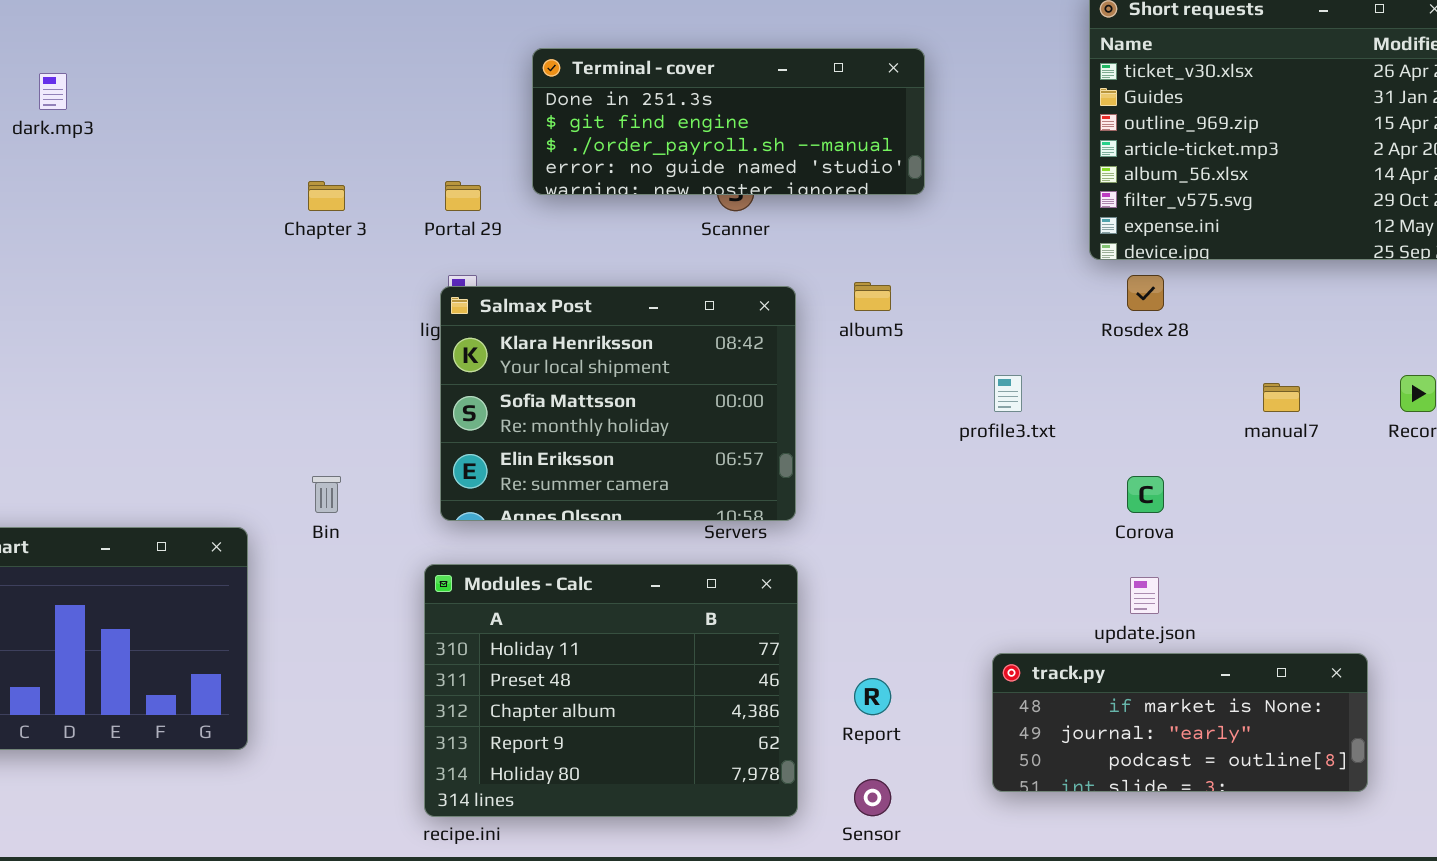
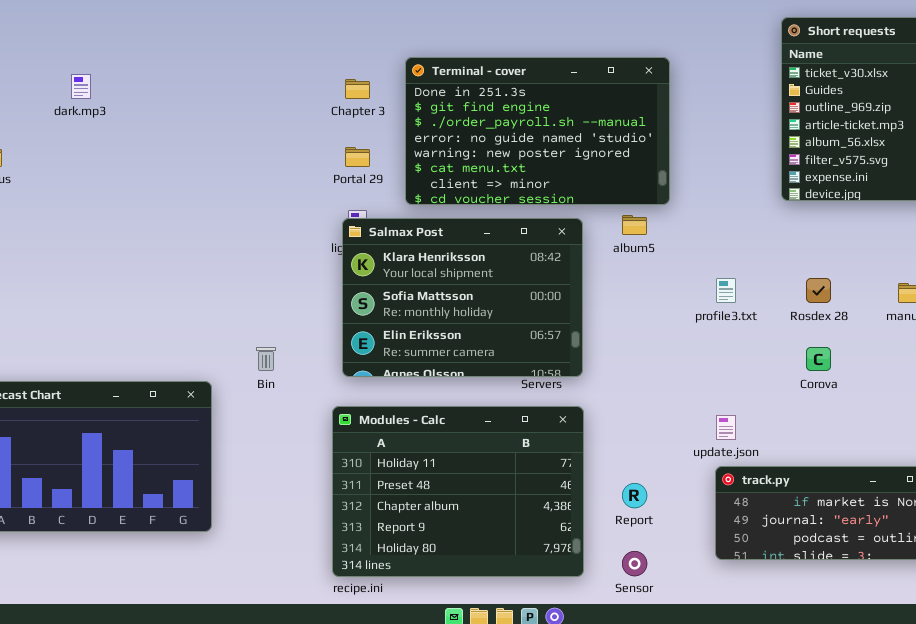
Terminal - cover: [532,48,925,195] -> [405,57,670,205], resized
Chapter 3: [308,181,345,211] -> [345,79,370,99], moved
Rosdex 28: [1127,275,1164,311] -> [806,278,831,303], moved
update.json: [1130,577,1159,614] -> [716,415,736,440], moved

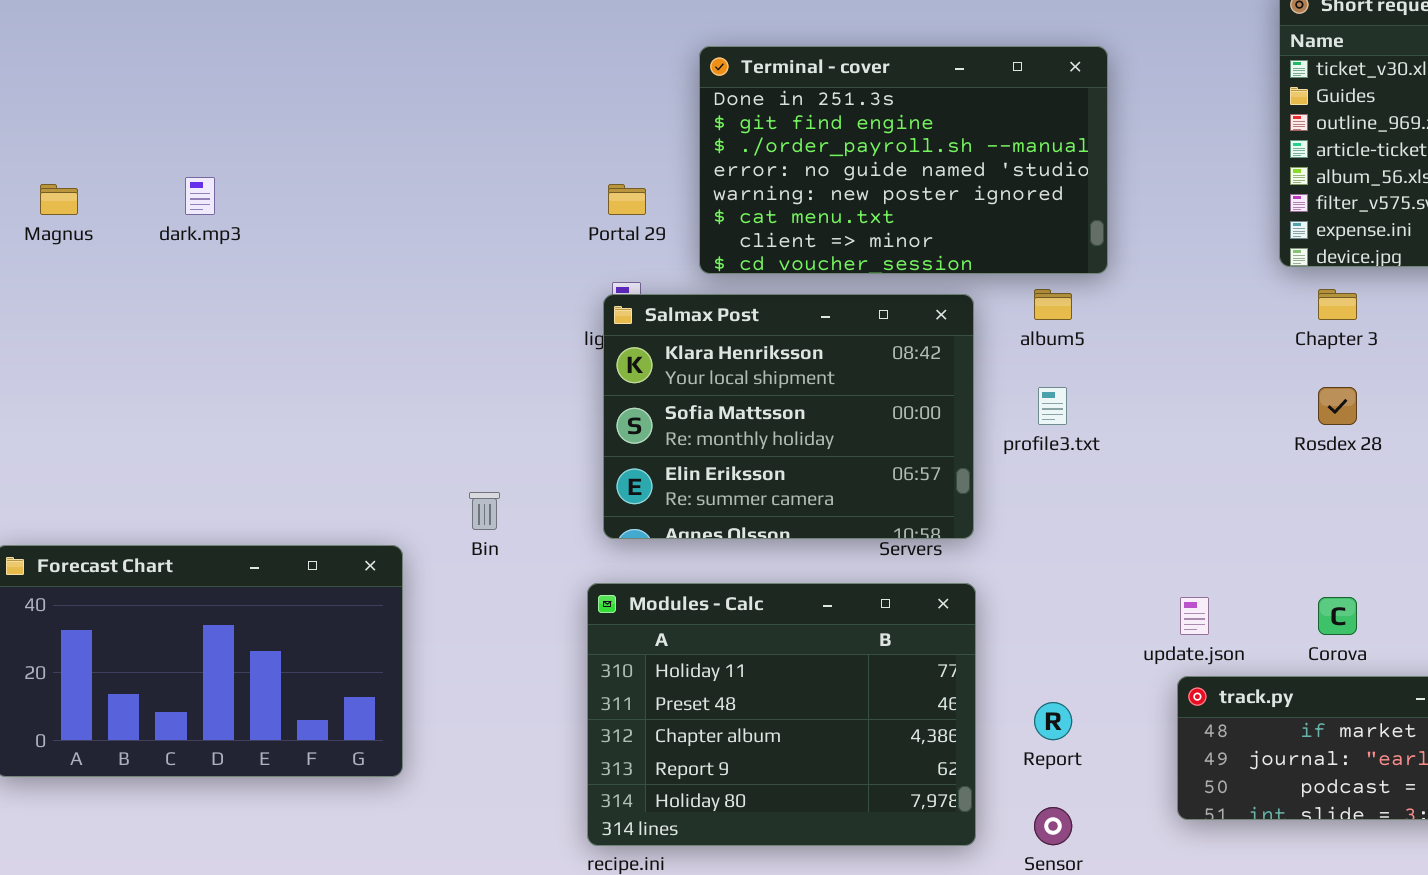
dark.mp3: [71,74,91,99] -> [185,177,215,215], moved
Chapter 3: [345,79,370,99] -> [1318,289,1357,320], moved
profile3.txt: [716,278,736,303] -> [1038,387,1067,425], moved
Corova: [806,347,831,371] -> [1318,597,1357,635], moved

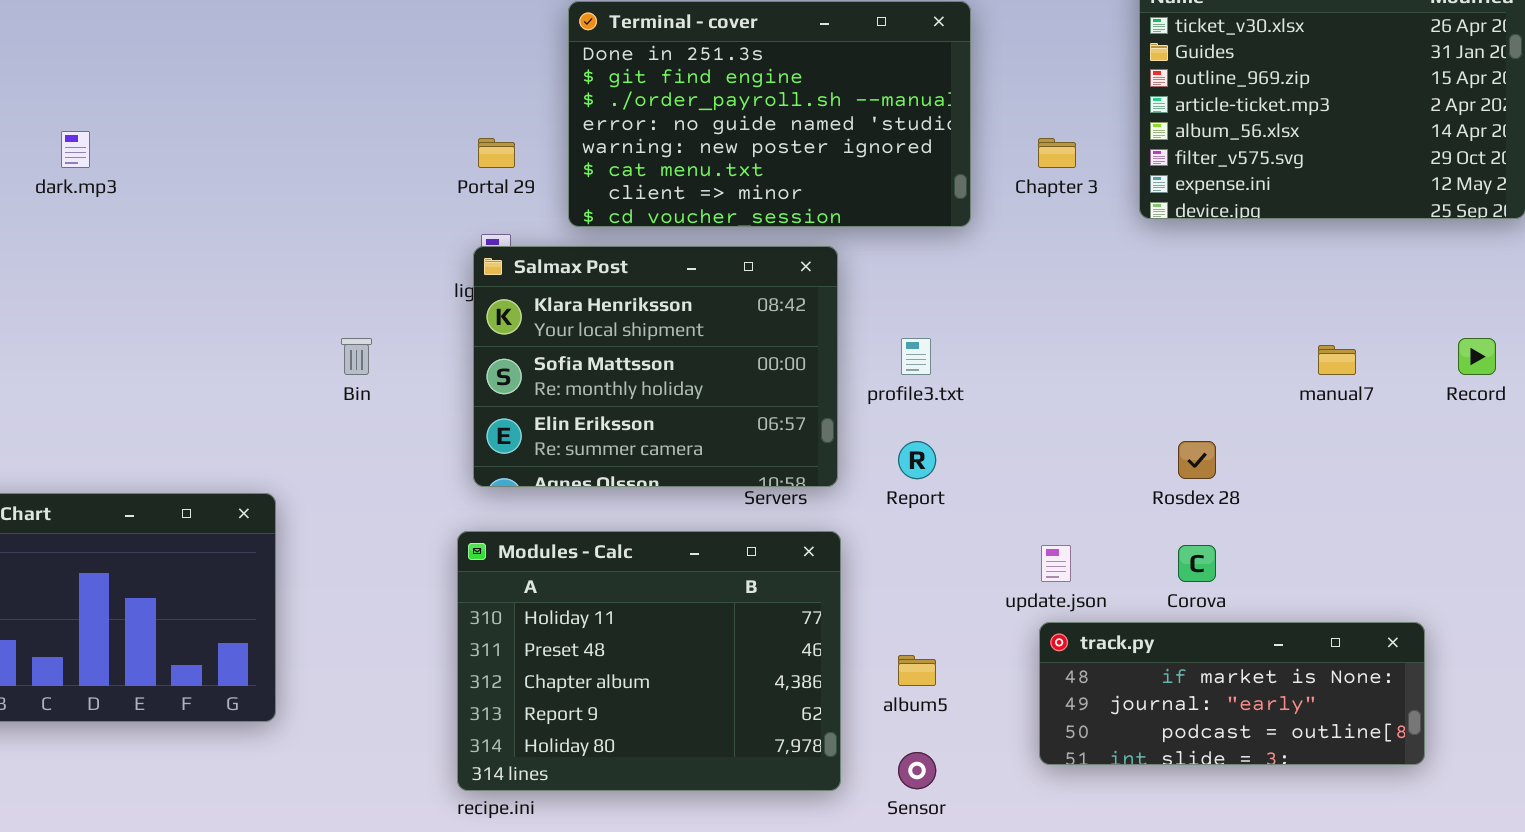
album5: [1034,289,1072,320] -> [898,655,936,686], moved
Chapter 3: [1318,289,1357,320] -> [1038,138,1076,168], moved
Rosdex 28: [1318,387,1357,425] -> [1178,441,1216,479], moved
Bin: [469,492,500,530] -> [341,338,372,375], moved
Report: [1034,702,1072,740] -> [898,441,936,479], moved

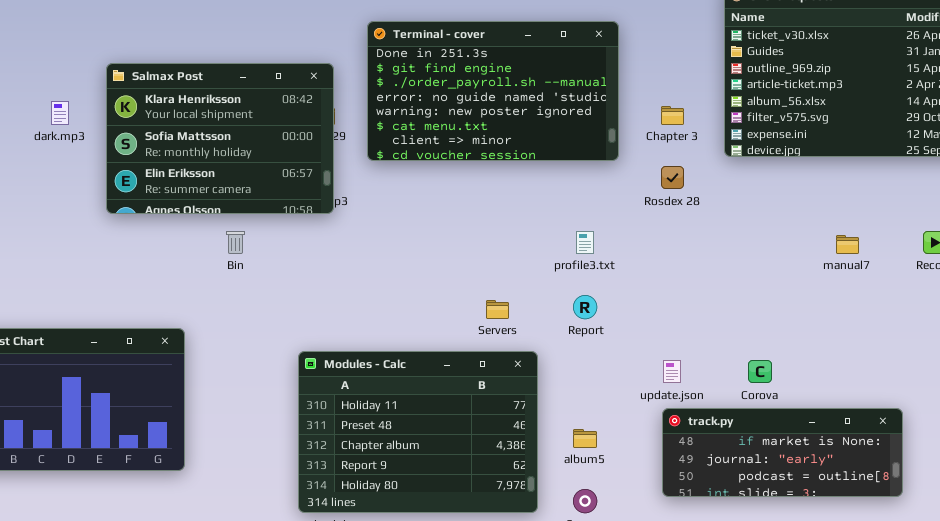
Salmax Post: [473,246,838,487] -> [106,63,334,214], moved
Rosdex 28: [1178,441,1216,479] -> [661,166,684,189], moved

